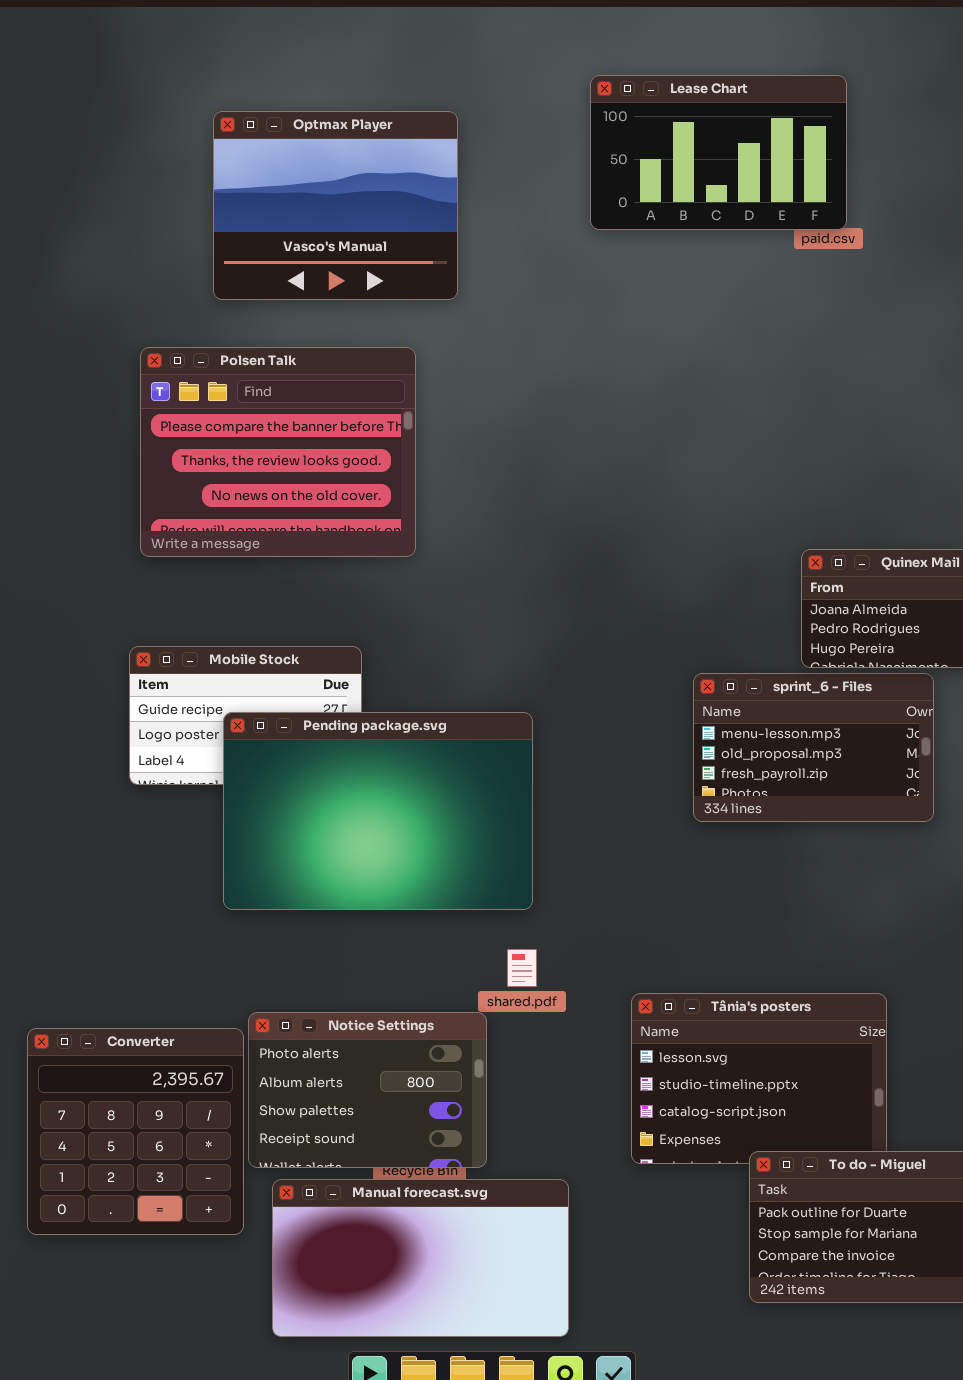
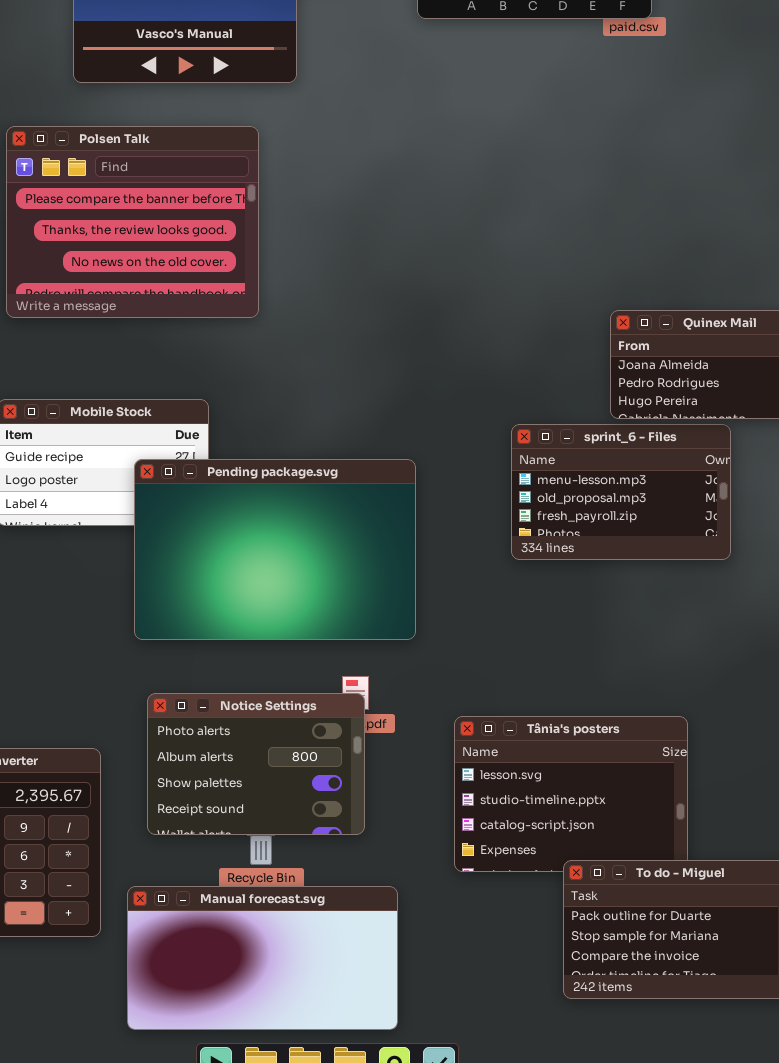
Pending package.svg: [223,712,533,910] -> [134,459,416,640], moved
Notice Settings: [248,1012,487,1168] -> [147,693,365,835], moved

